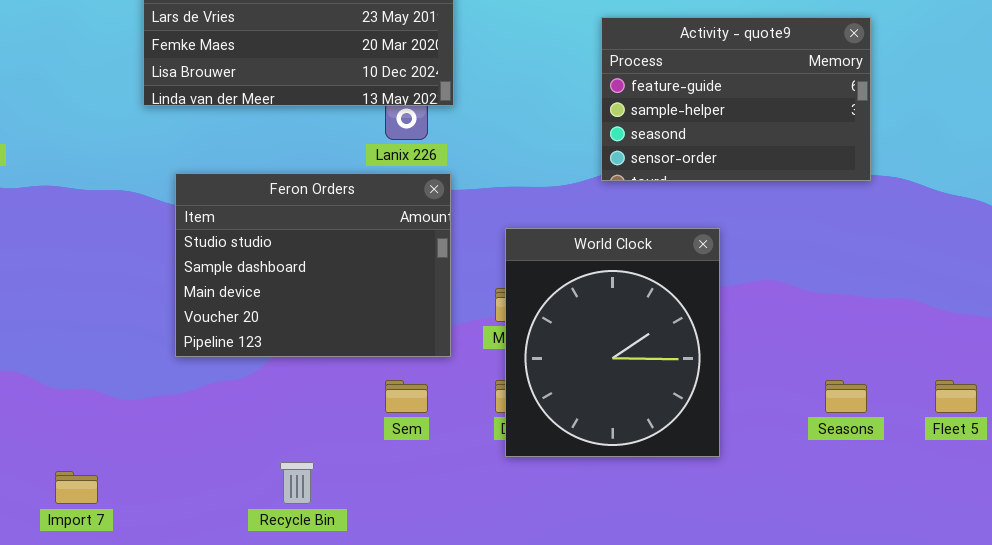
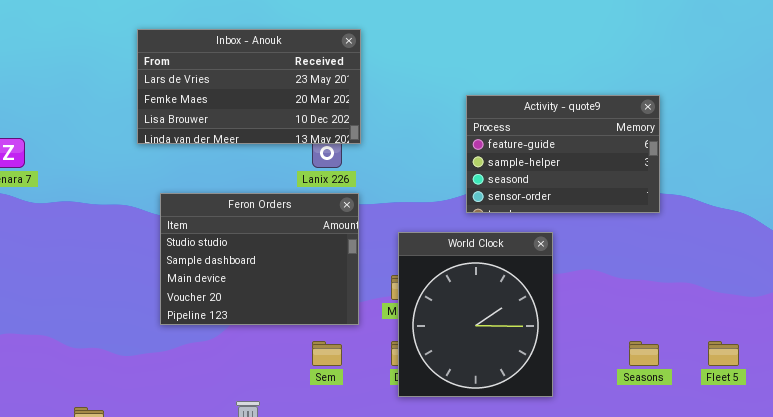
Activity - quote9: [601,17,871,181] -> [466,95,660,213], moved

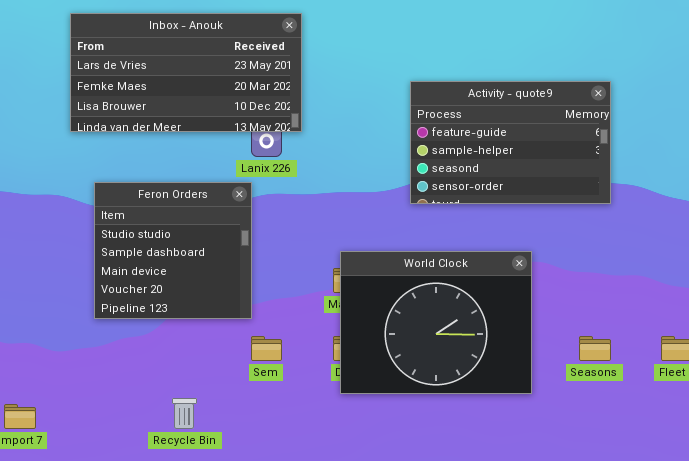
Feron Orders: [160,193,359,325] -> [94,182,252,319], resized
World Clock: [398,232,553,397] -> [340,251,532,394], resized

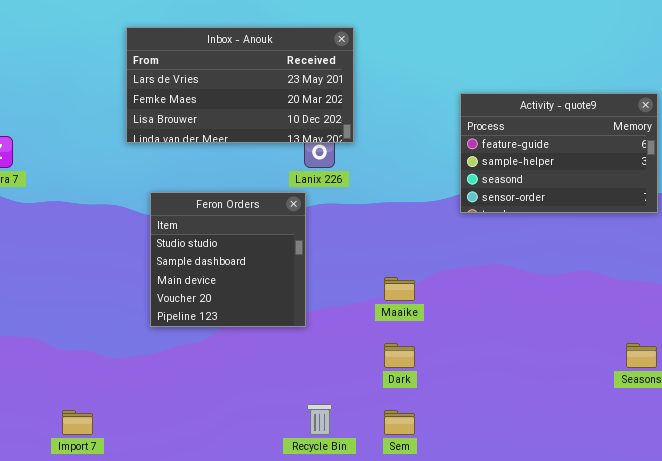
World Clock: [340,251,532,394] -> none, closed
Sem: [251,336,282,361] -> [384,410,415,435], moved
Recycle Bin: [172,398,197,429] -> [307,404,332,435], moved

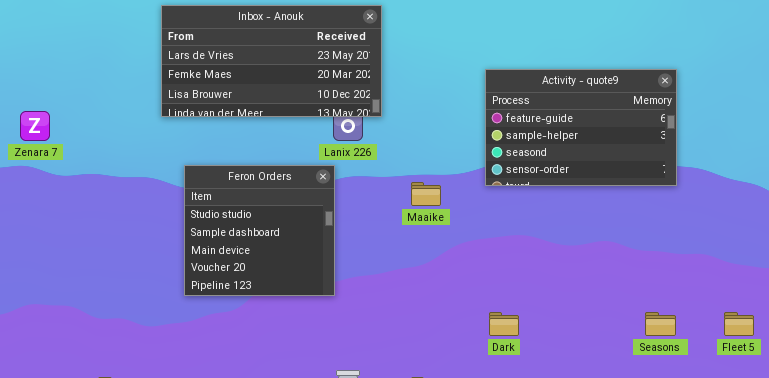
Maaike: [384,277,415,301] -> [411,182,441,206], moved
Dark: [384,343,415,368] -> [489,312,519,336], moved

